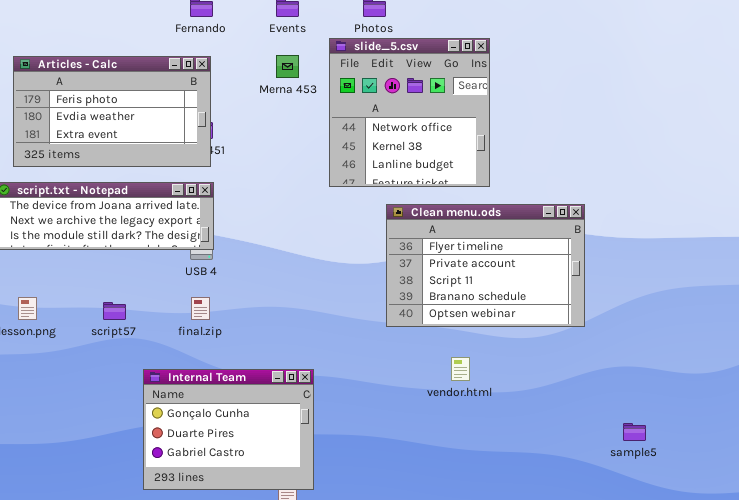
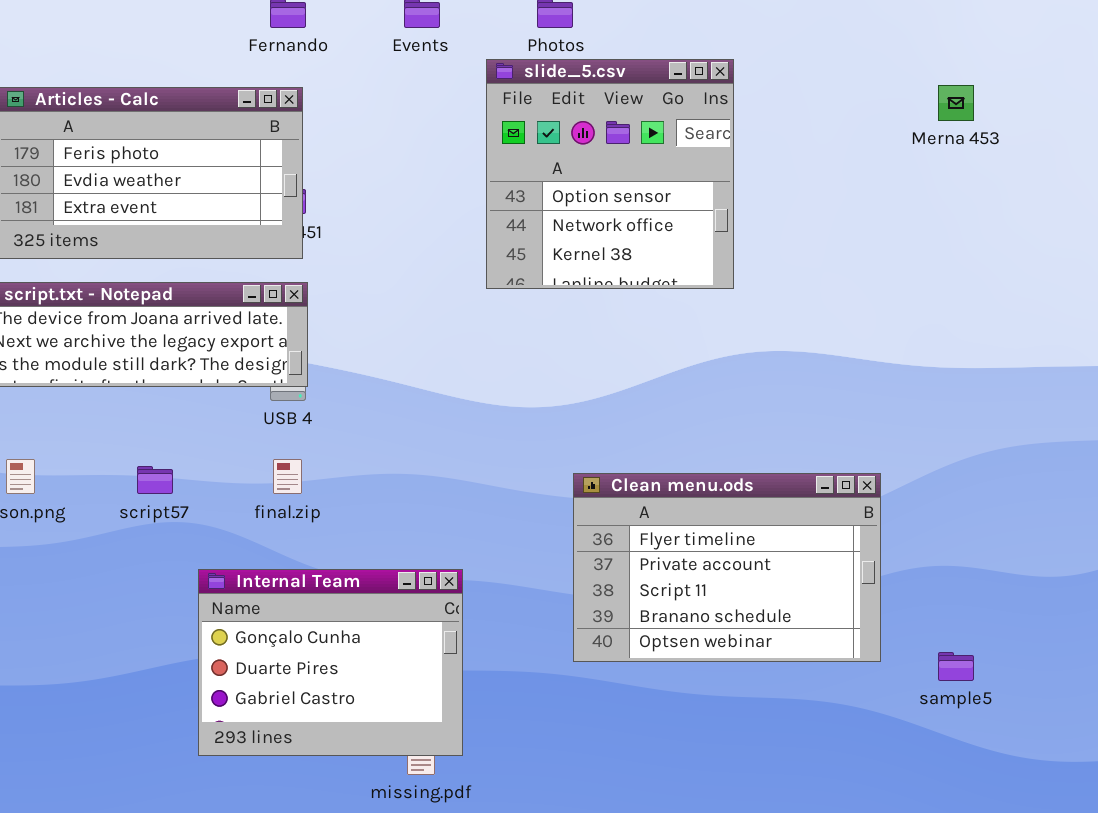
slide_5.csv: [329,38,490,187] -> [486,59,734,289], scrolled up 1 row
Merna 453: [276,55,299,78] -> [938,85,974,121], moved
Clean menu.ods: [386,204,585,327] -> [573,473,881,662], moved

